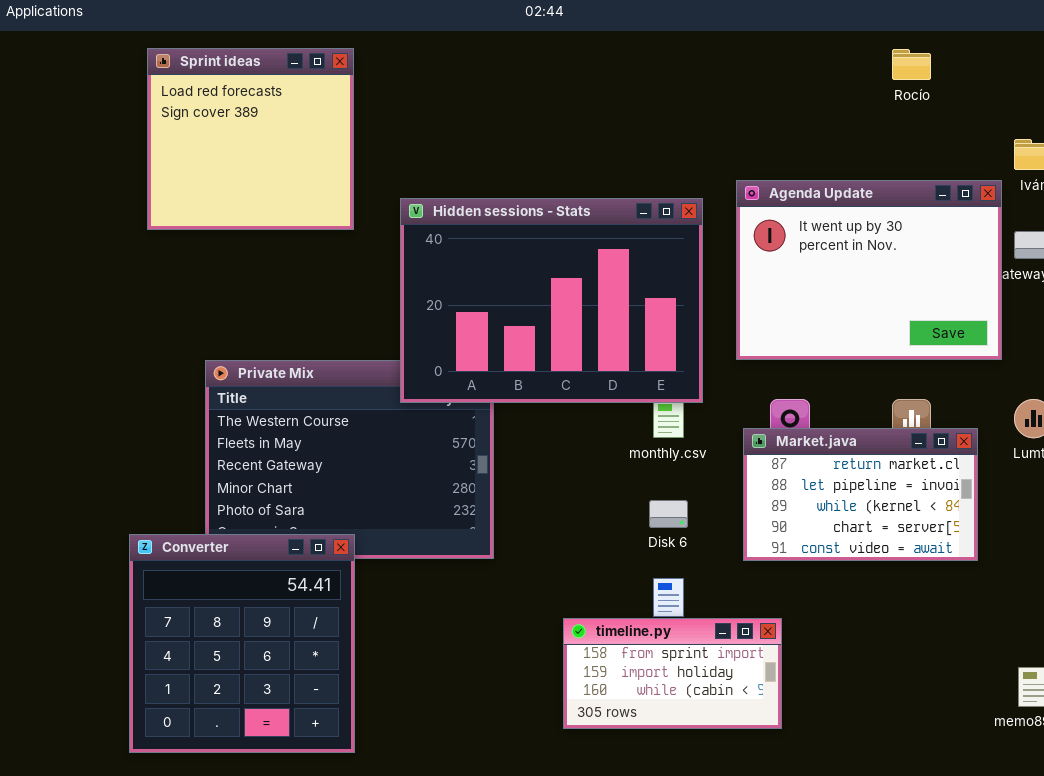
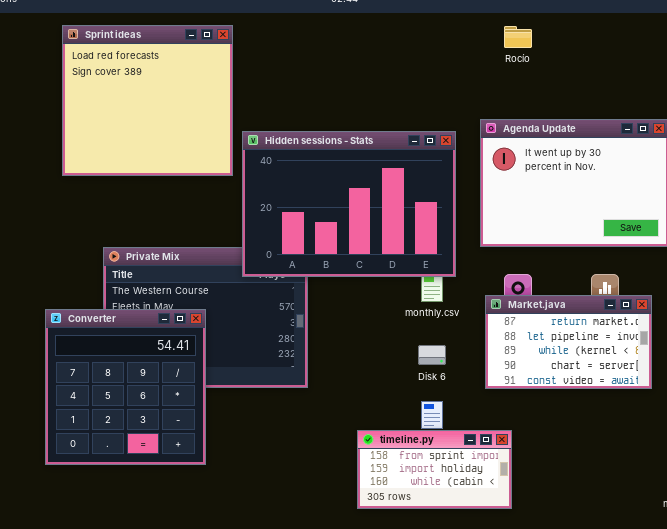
Sprint ideas: [147,48,354,230] -> [62,25,233,176], resized
Rocío: [892,49,931,80] -> [504,26,532,48], moved
Converter: [129,534,355,753] -> [45,309,206,465], moved

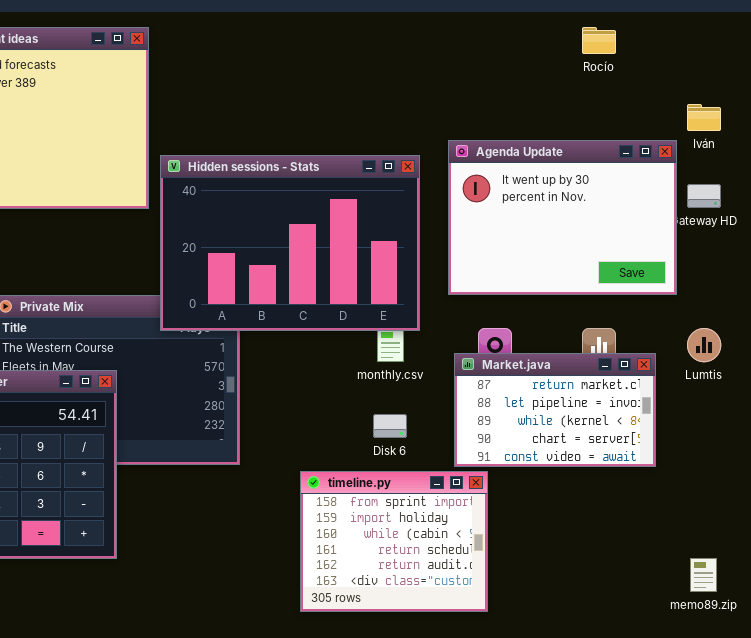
Rocío: [504,26,532,48] -> [582,27,616,54], moved
timeline.py: [357,430,512,509] -> [300,471,488,612], resized

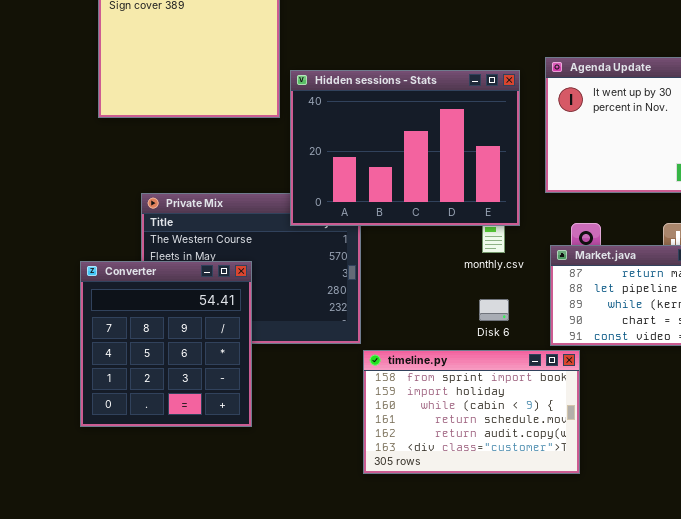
timeline.py: [300,471,488,612] -> [363,350,580,474], resized

